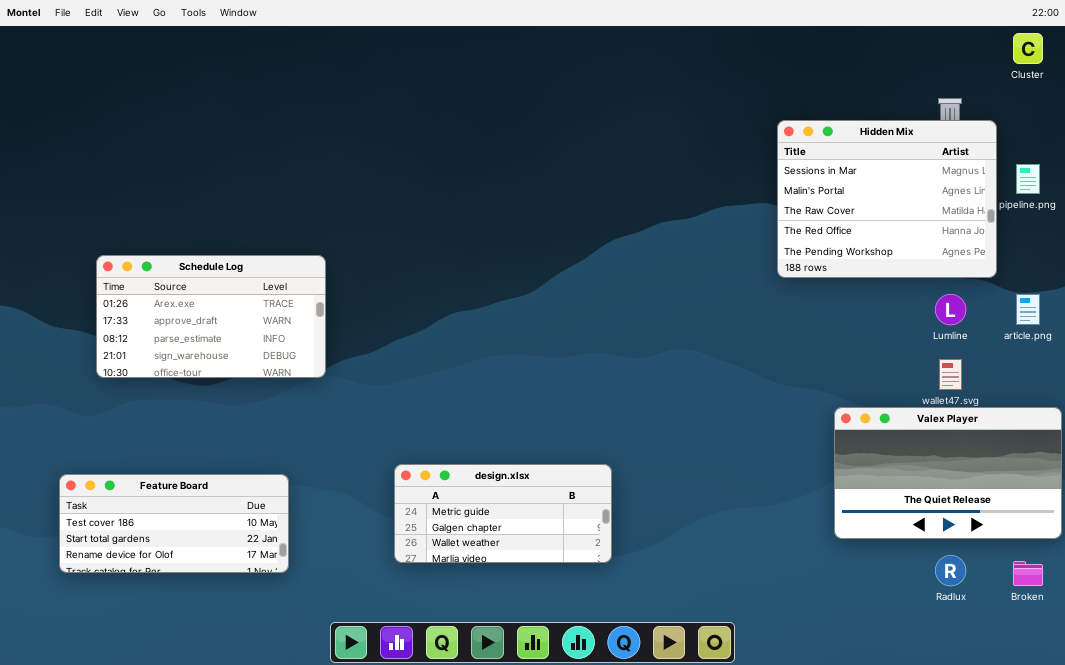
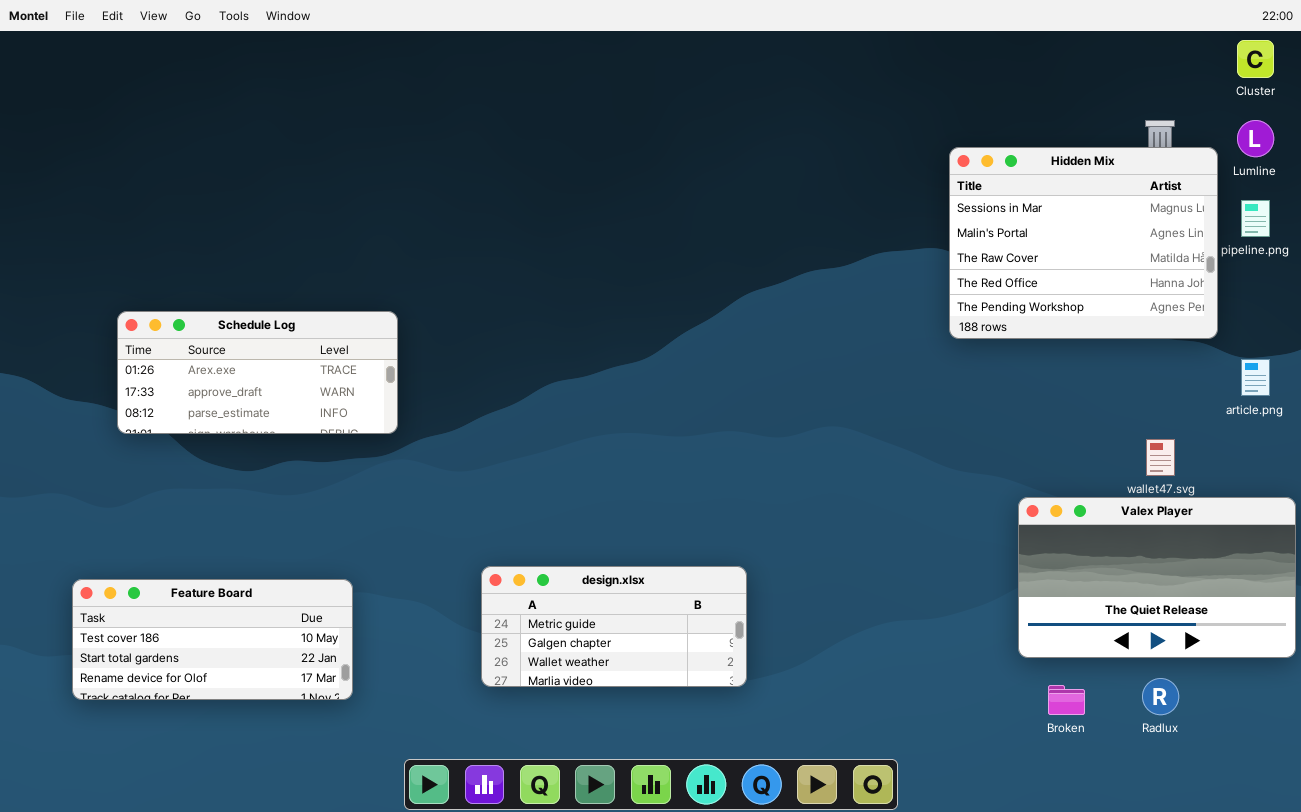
Schedule Log: [96,255,326,378] -> [117,311,398,434], resized
Lumline: [935,294,966,325] -> [1237,120,1274,157], moved
Broken: [1013,561,1043,586] -> [1048,685,1085,715], moved

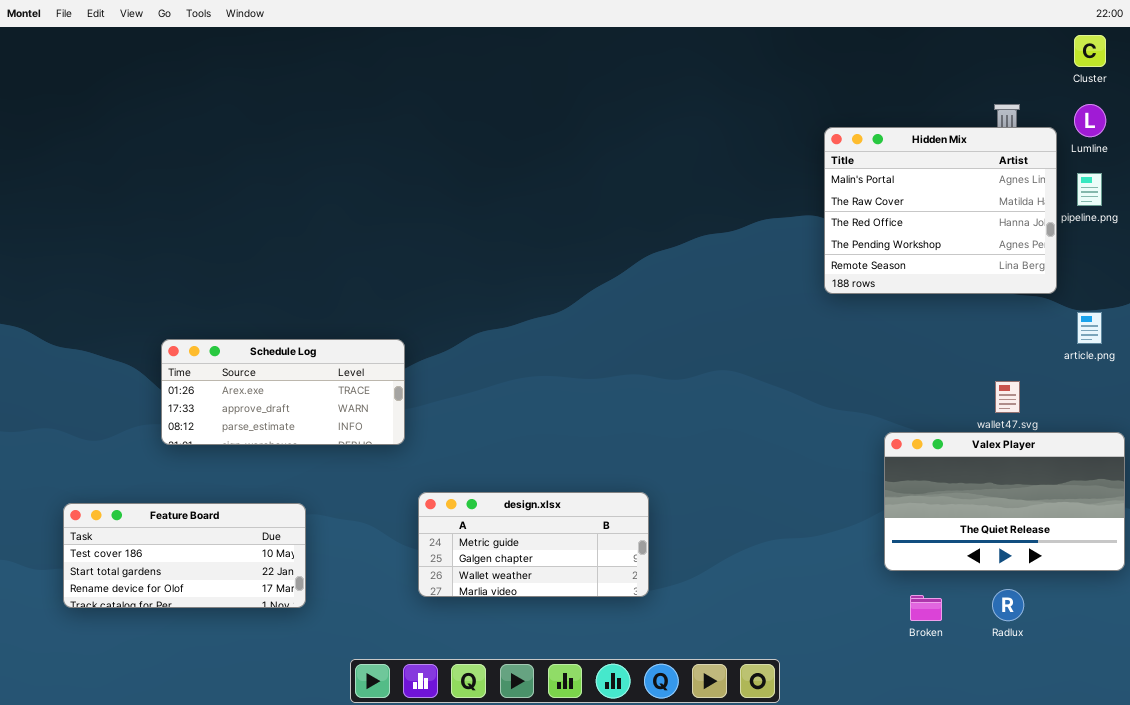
Hidden Mix: [949,147,1218,339] -> [824,127,1057,294], scrolled down 1 row
Schedule Log: [117,311,398,434] -> [161,339,405,445], moved

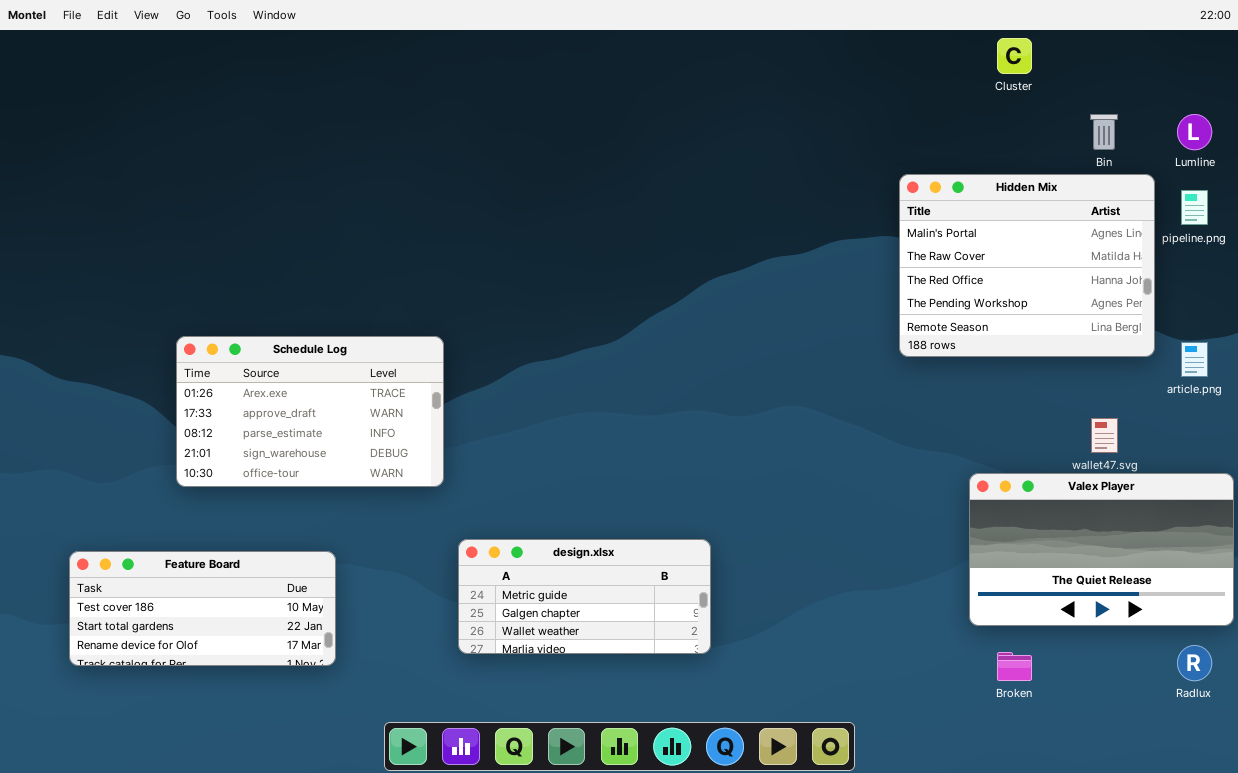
Cluster: [1074,35,1106,67] -> [997,38,1032,74], moved
Hidden Mix: [824,127,1057,294] -> [899,174,1155,357], moved
Schedule Log: [161,339,405,445] -> [176,336,444,487], resized
Radlux: [992,589,1024,621] -> [1177,645,1212,681], moved

